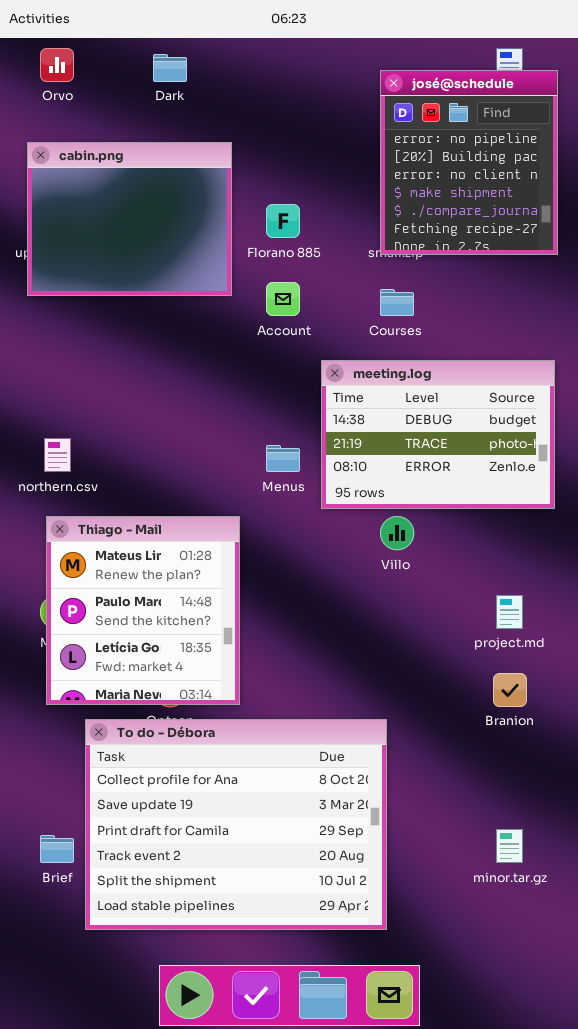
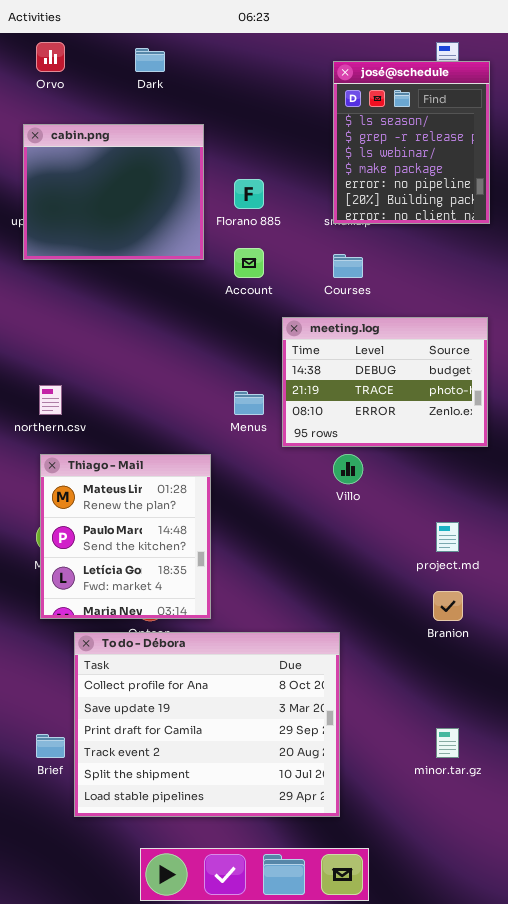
josé@schedule: [380,70,558,255] -> [333,61,490,224], scrolled up 4 rows

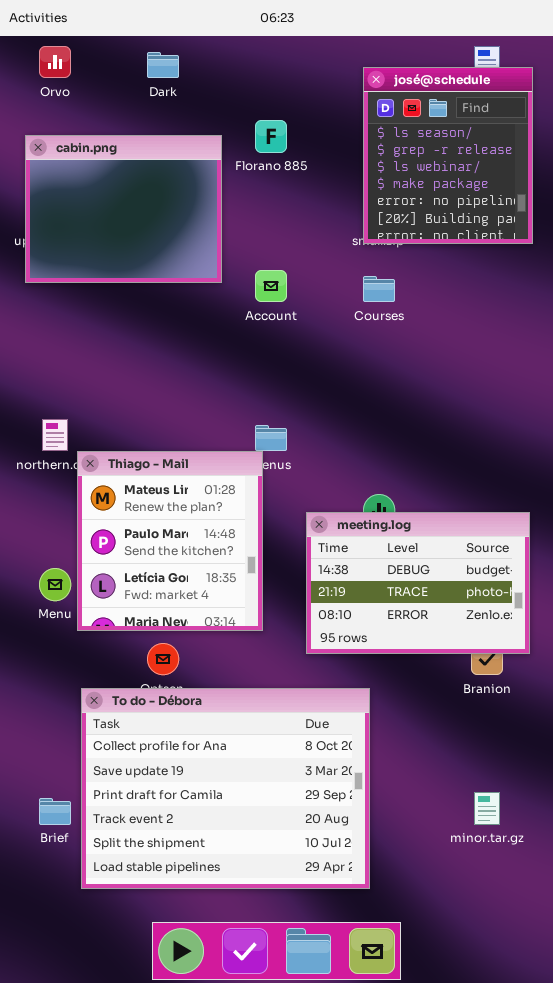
Florano 885: [234,179,264,209] -> [255,120,287,153], moved
meeting.log: [282,317,488,447] -> [306,512,530,654], moved
Thiago - Mail: [40,454,211,619] -> [77,451,263,631], moved

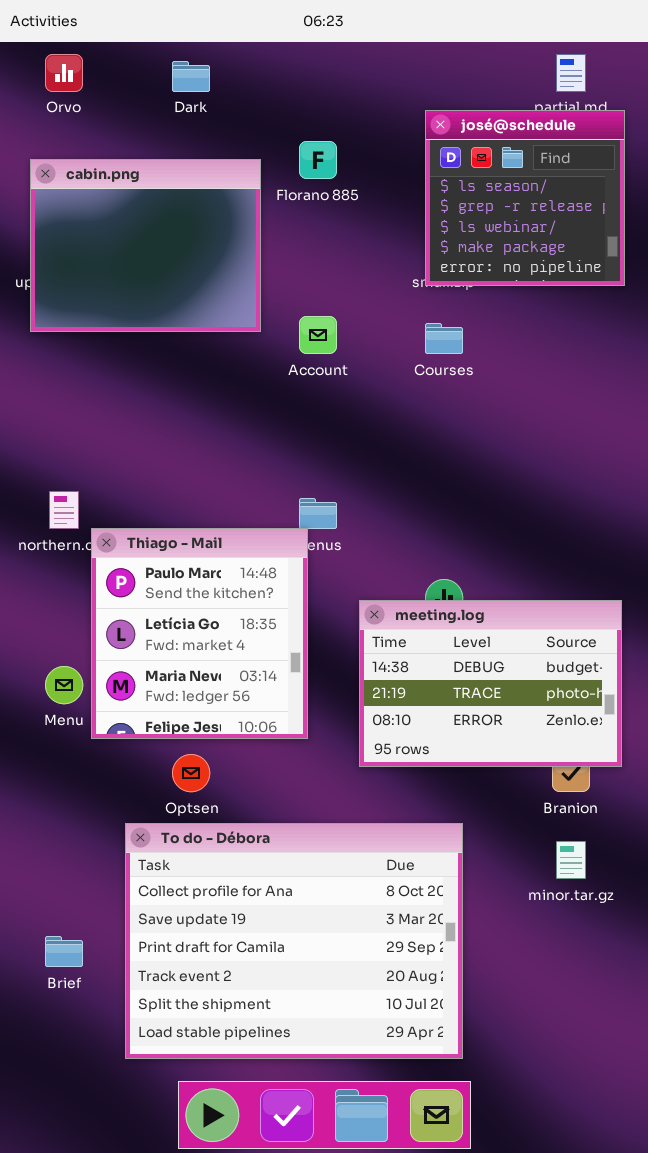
josé@schedule: [363,67,533,244] -> [425,110,625,286], resized
Thiago - Mail: [77,451,263,631] -> [91,528,308,739], scrolled down 1 row
To do - Débora: [81,688,370,889] -> [125,823,463,1059], moved
minor.tar.gz: [474,792,500,825] -> [556,841,586,879], moved

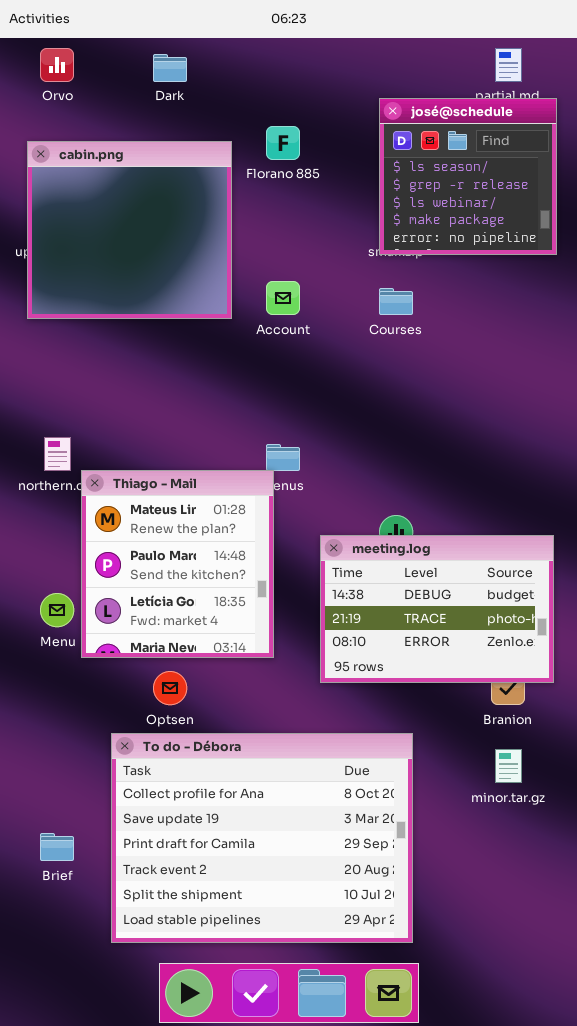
cabin.png: [30,159,261,332] -> [27,141,232,319], resized
Thiago - Mail: [91,528,308,739] -> [81,470,274,658], scrolled up 1 row

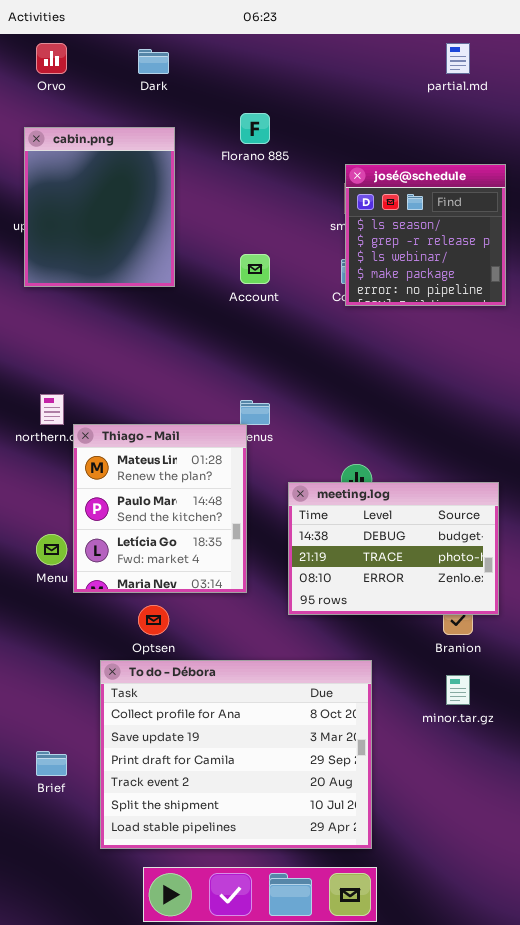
josé@schedule: [379,98,557,255] -> [345,164,506,306], moved
cabin.png: [27,141,232,319] -> [24,127,175,287], resized

